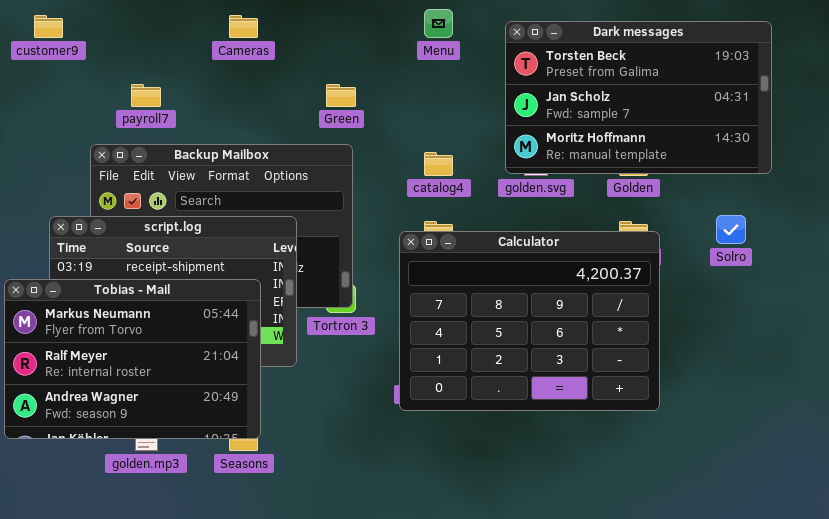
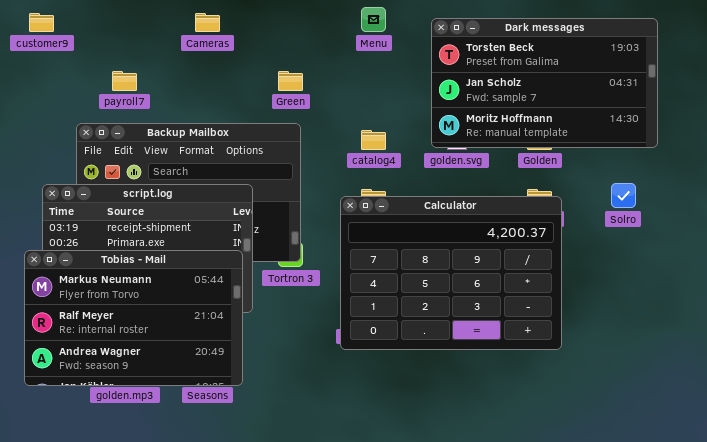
Tobias - Mail: [4,279,261,439] -> [24,250,243,386], moved

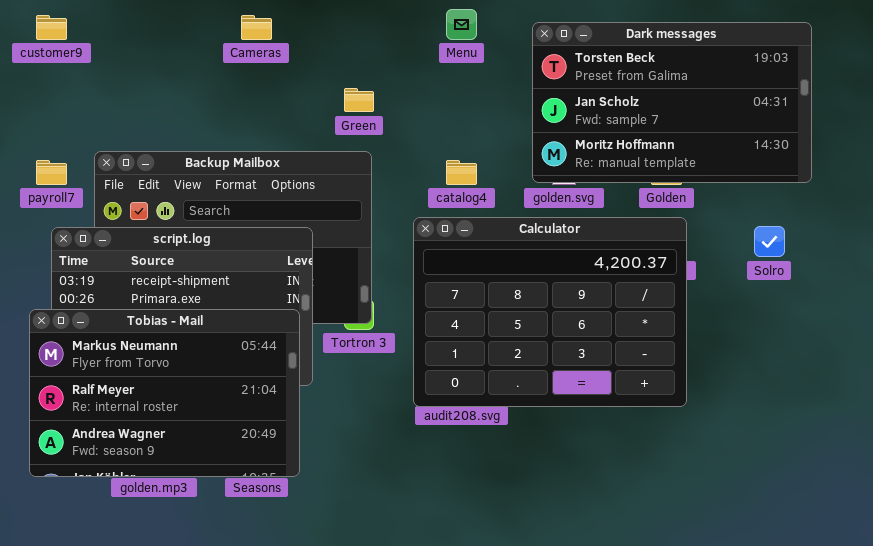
payroll7: [112,71,137,91] -> [36,160,67,185], moved
Calculator: [340,196,562,350] -> [413,217,687,407], moved

